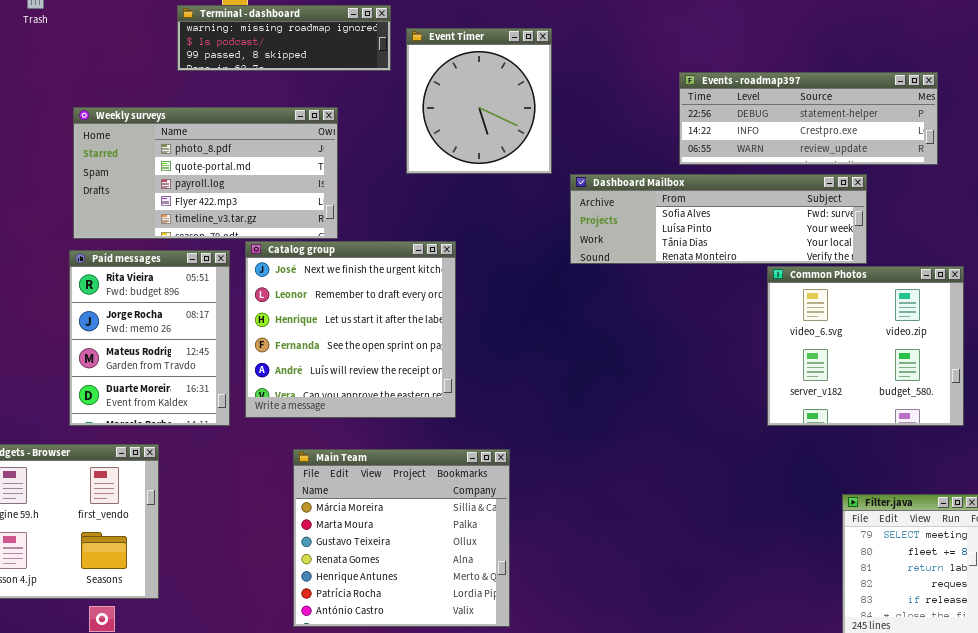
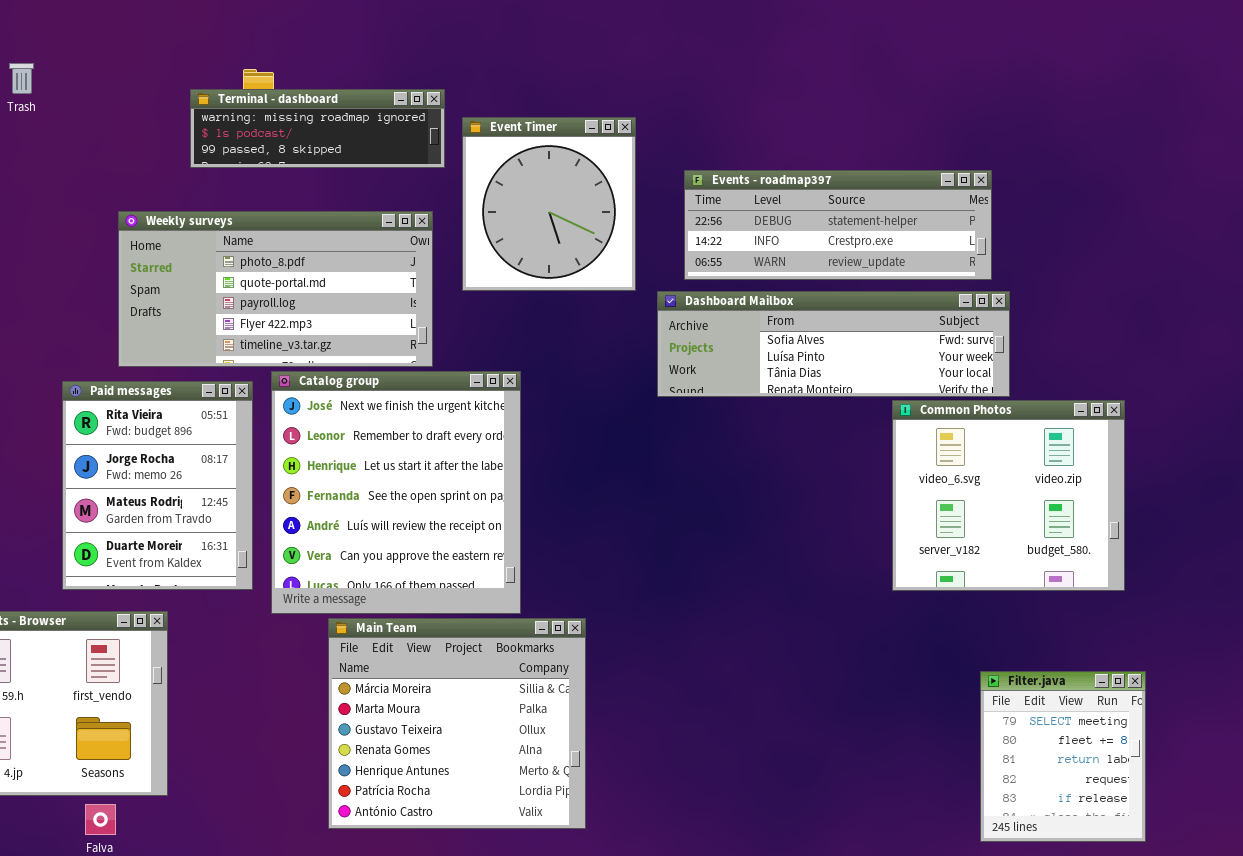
Events - roadmap397: [679,72,938,165] -> [684,170,992,280], moved
Weekly surveys: [73,107,338,239] -> [118,211,433,367], moved
Catalog group: [245,241,456,418] -> [271,371,521,614], resized

